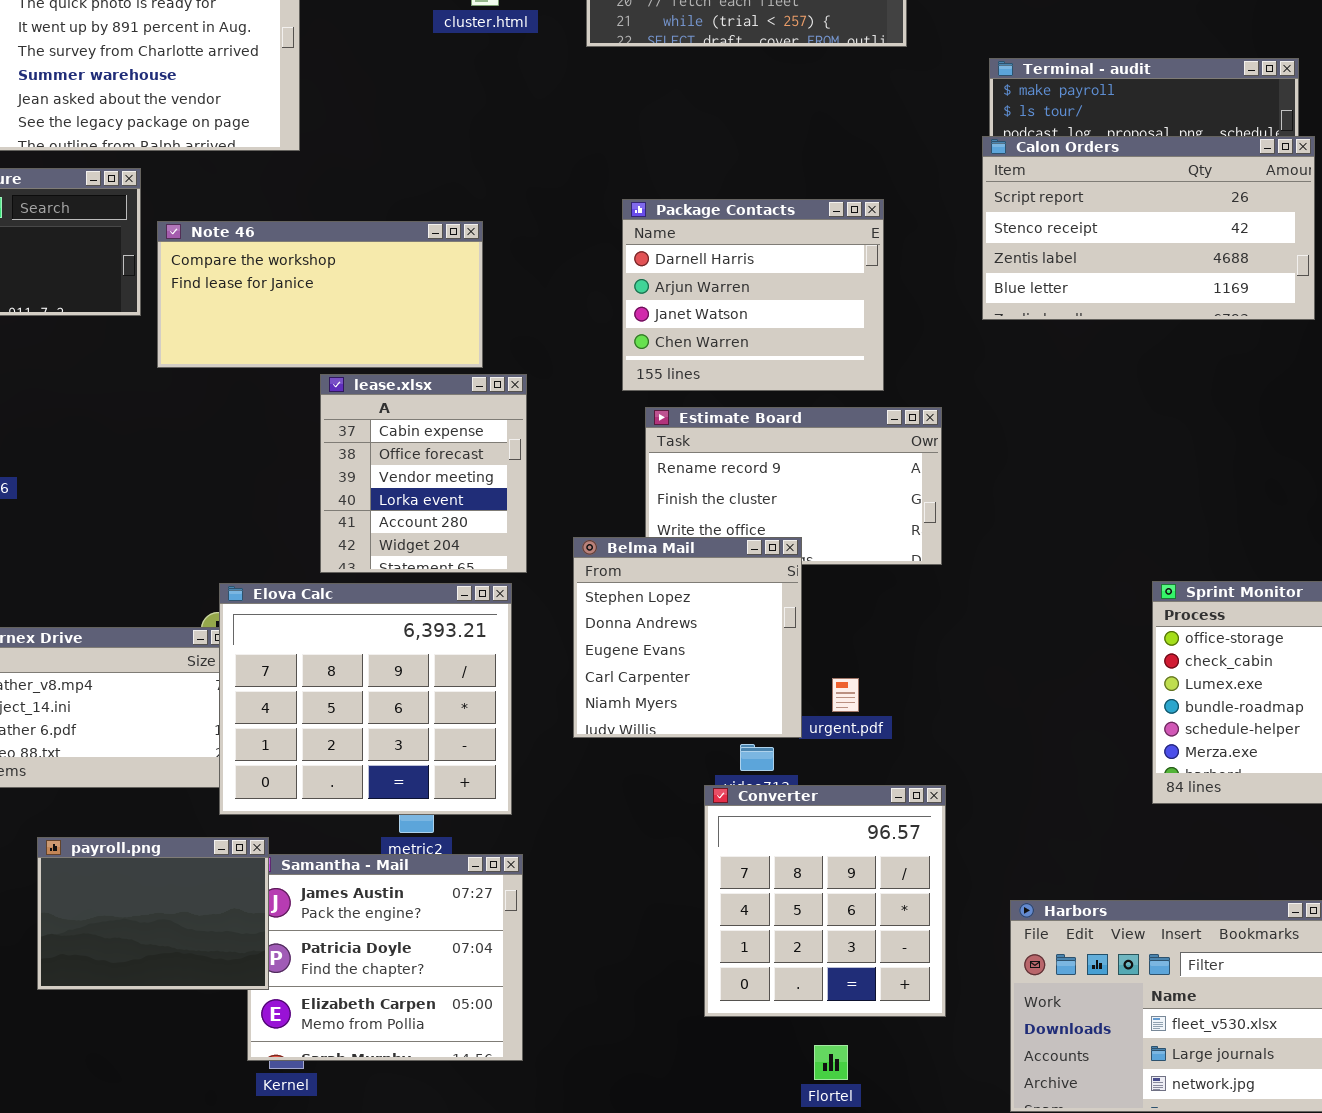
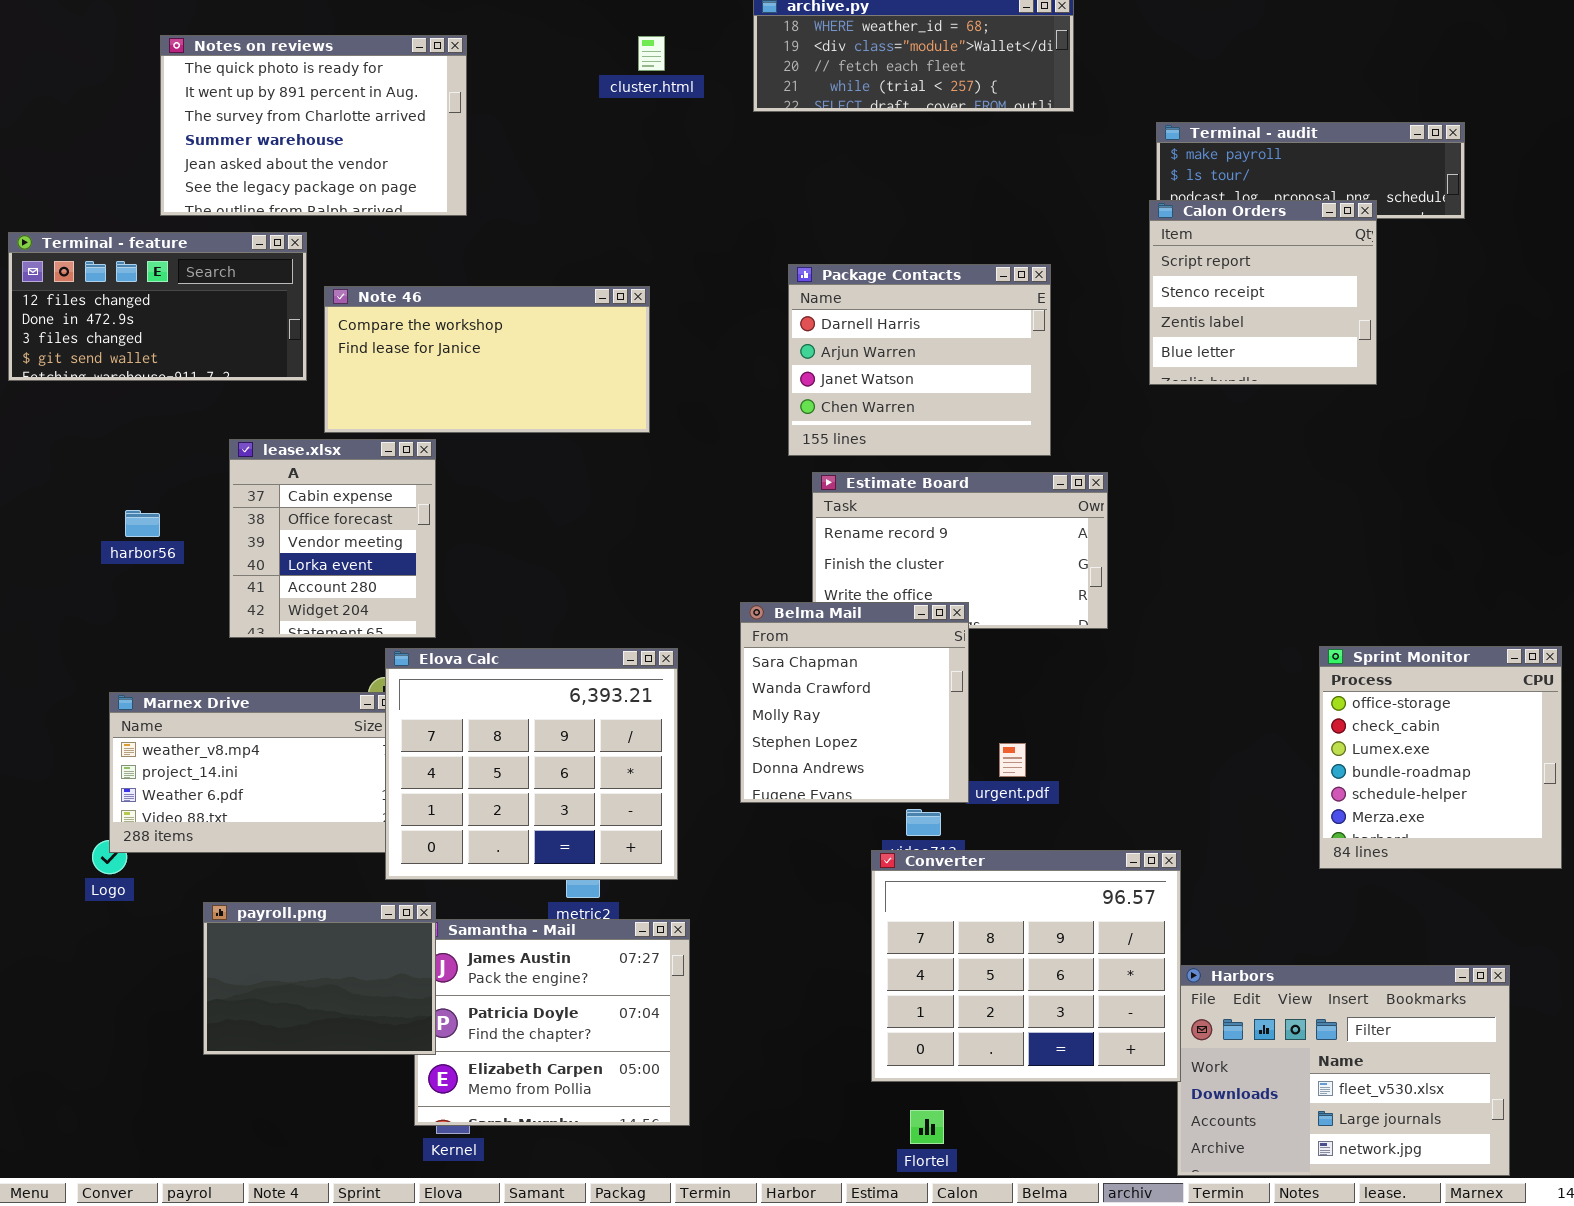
Calon Orders: [982,136,1315,320] -> [1149,200,1377,385], resized
lease.xlsx: [320,374,527,573] -> [229,439,436,638], moved
Belma Mail: [573,537,802,738] -> [740,602,969,803], scrolled up 3 rows
Converter: [704,785,946,1017] -> [871,850,1181,1082], resized
Flortel: [814,1045,848,1080] -> [910,1110,944,1144], moved

